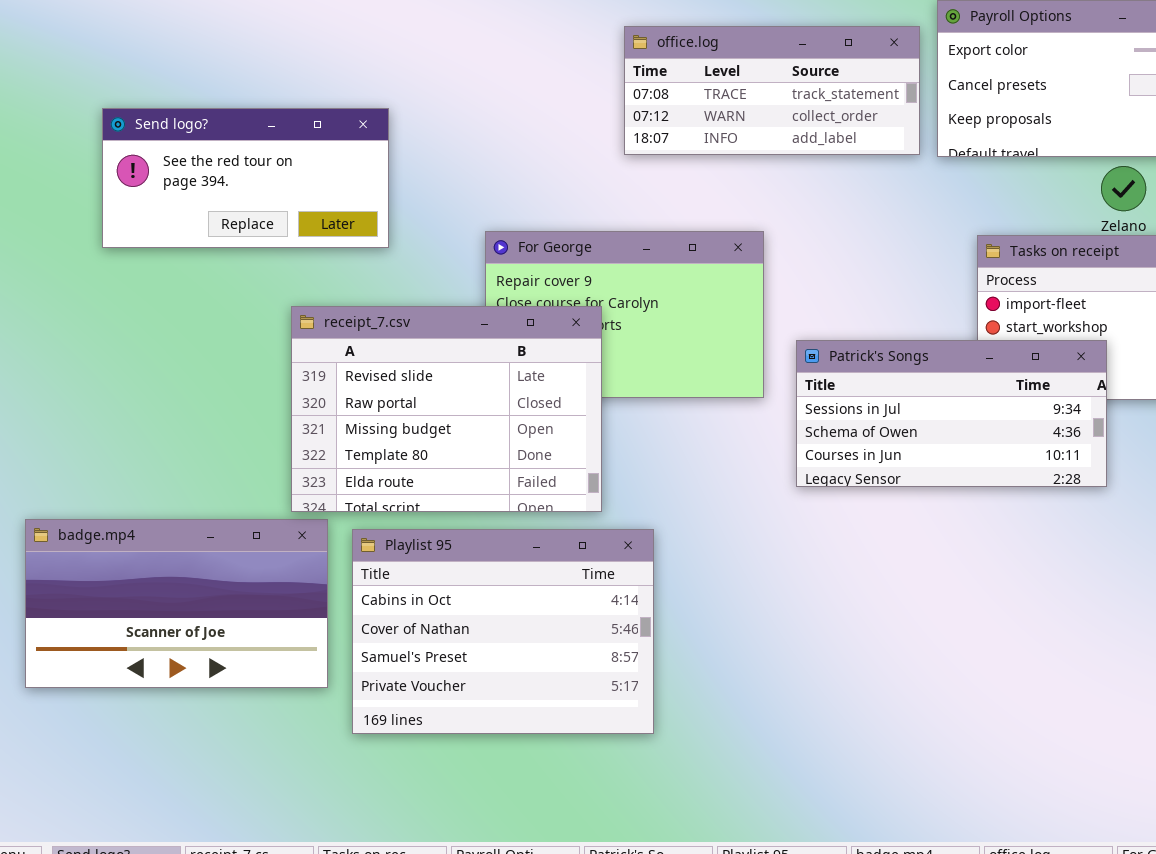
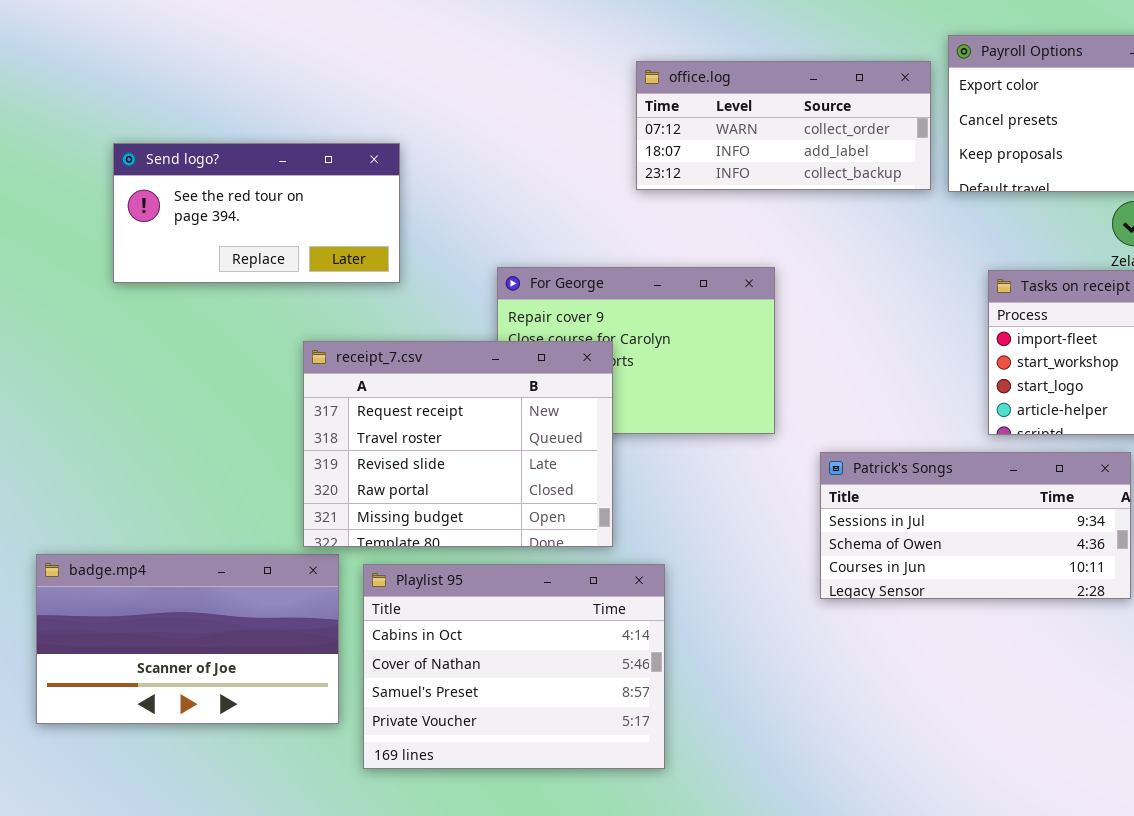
office.log: [624,26,920,155] -> [636,61,931,190], scrolled down 1 row
receipt_7.csv: [291,306,602,512] -> [303,341,613,547], scrolled up 2 rows
Patrick's Songs: [796,340,1107,487] -> [820,452,1131,599], moved

